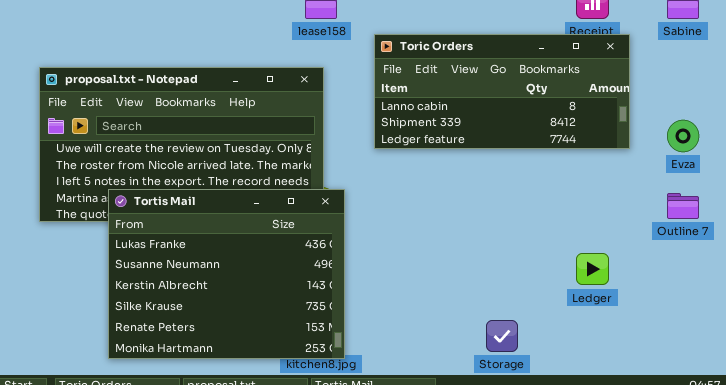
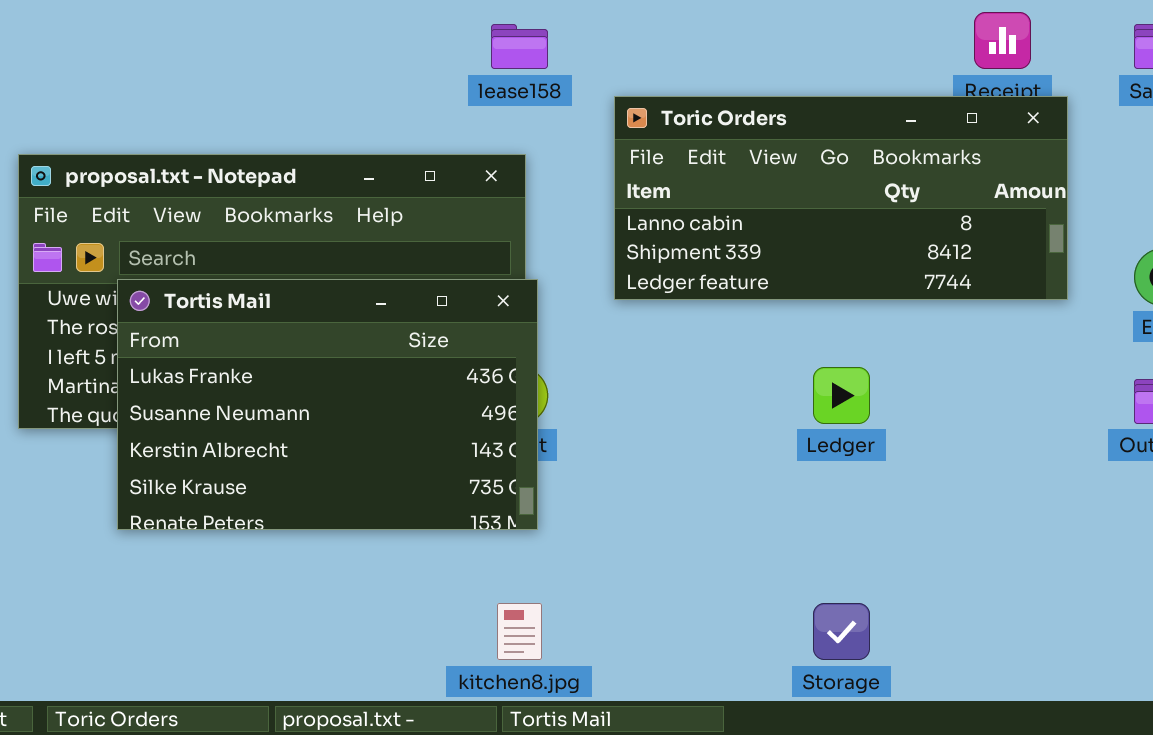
Tortis Mail: [108,189,345,359] -> [117,279,538,530], moved, resized
Ledger: [576,253,609,285] -> [813,367,870,424], moved

